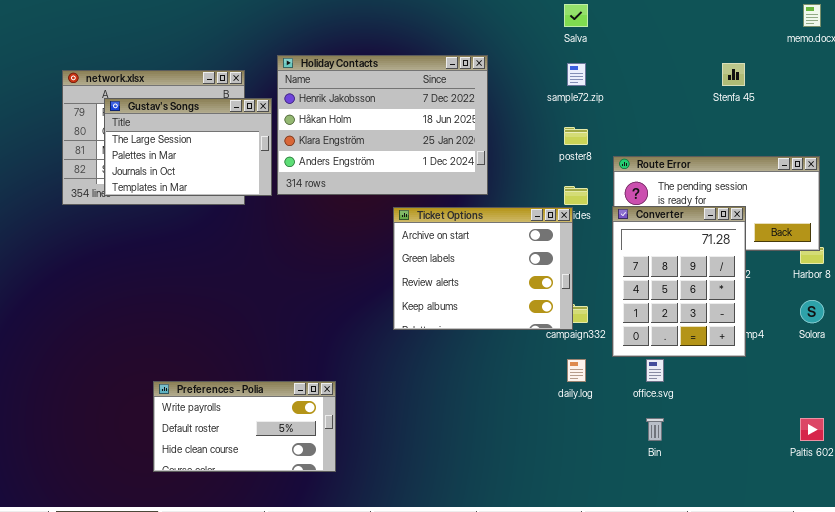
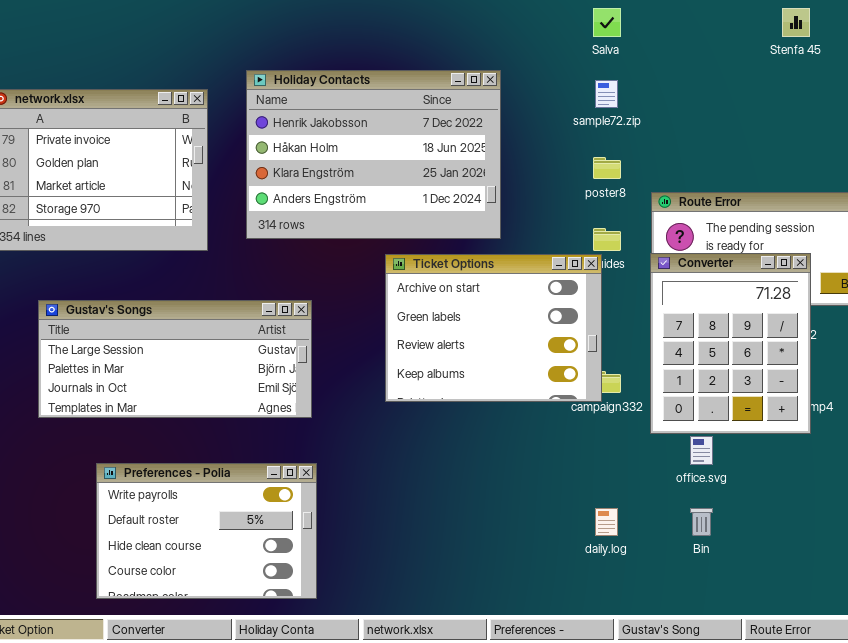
Stenfa 45: [722,63,745,86] -> [782,8,810,37], moved
Gustav's Songs: [104,98,272,196] -> [38,300,312,418], moved, resized
daily.log: [567,359,586,382] -> [595,508,618,536], moved
Preferences - Polia: [153,381,336,472] -> [96,463,317,599], resized

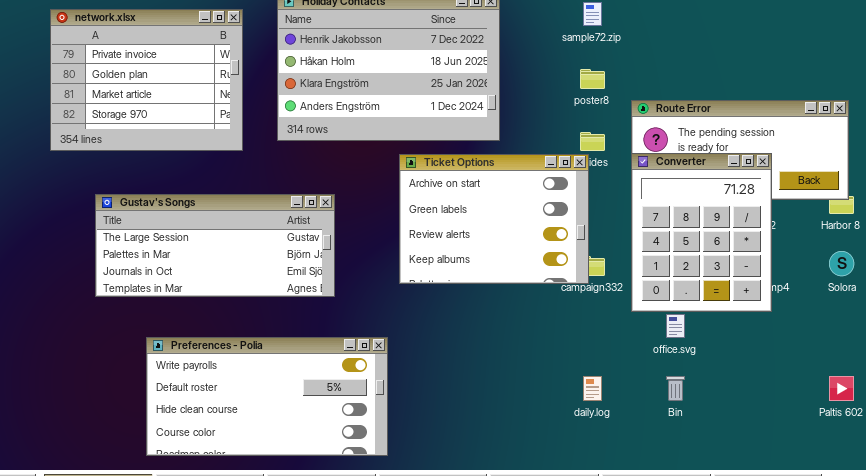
Preferences - Polia: [96,463,317,599] -> [146,337,388,456], resized

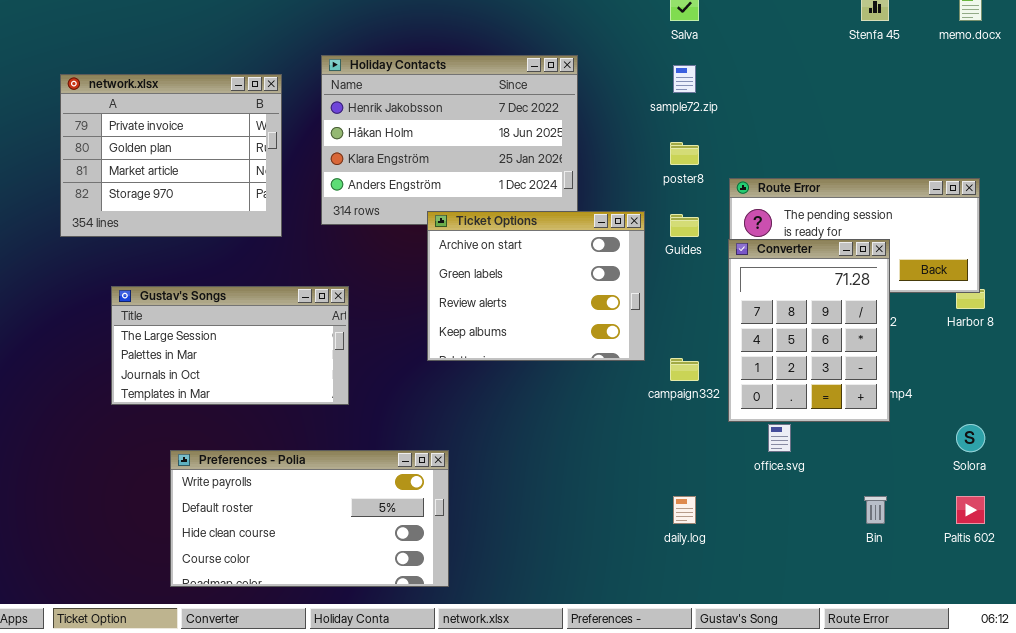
Ticket Options: [399,154,589,284] -> [427,211,645,361], moved
Gustav's Songs: [95,194,335,297] -> [111,286,349,405], resized
Solora: [829,251,854,276] -> [956,424,985,452], moved
Bin: [666,376,685,401] -> [864,496,887,524], moved

